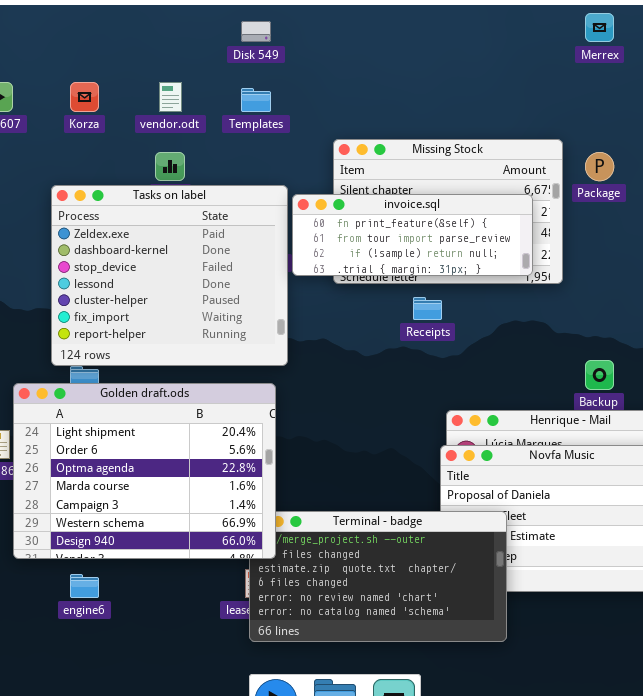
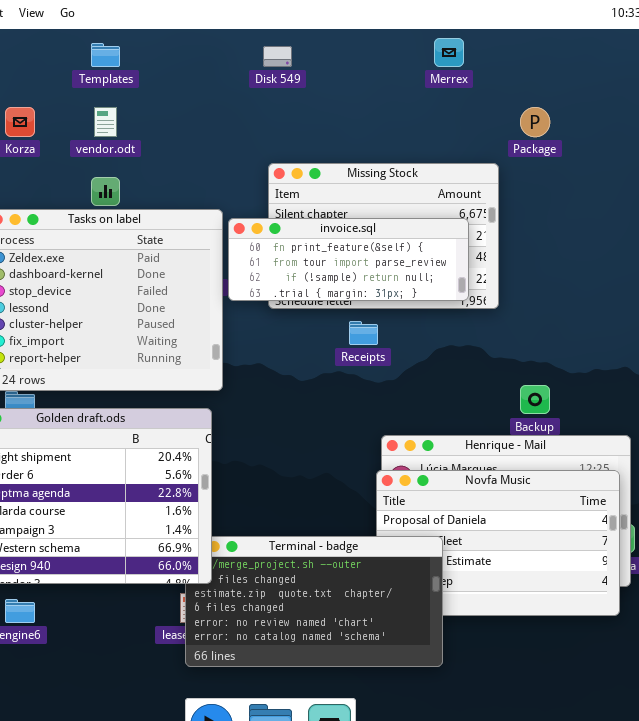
Merrex: [585,13,614,42] -> [434,38,464,67], moved
Disk 549: [241,21,271,42] -> [263,46,292,67], moved
Templates: [241,88,271,112] -> [91,43,120,67], moved
Package: [585,152,614,181] -> [520,107,550,137], moved

